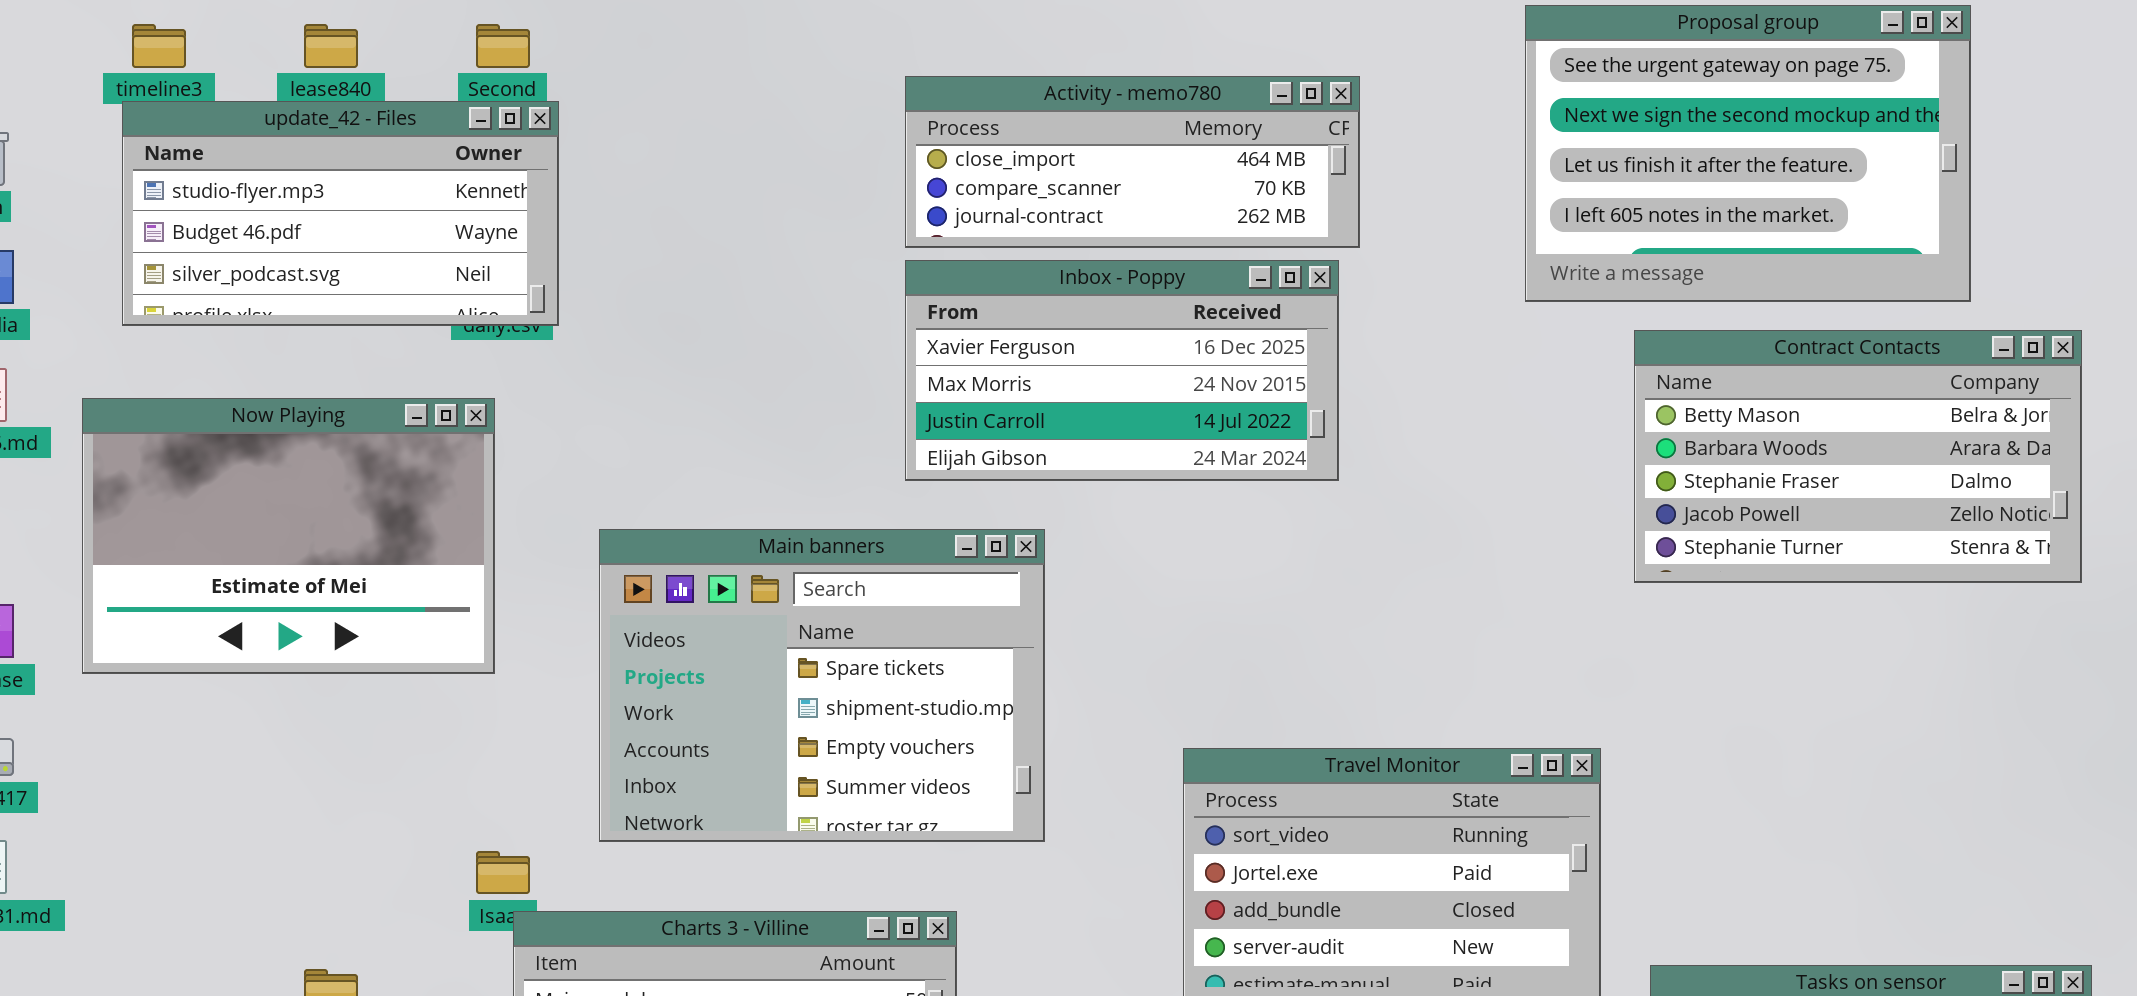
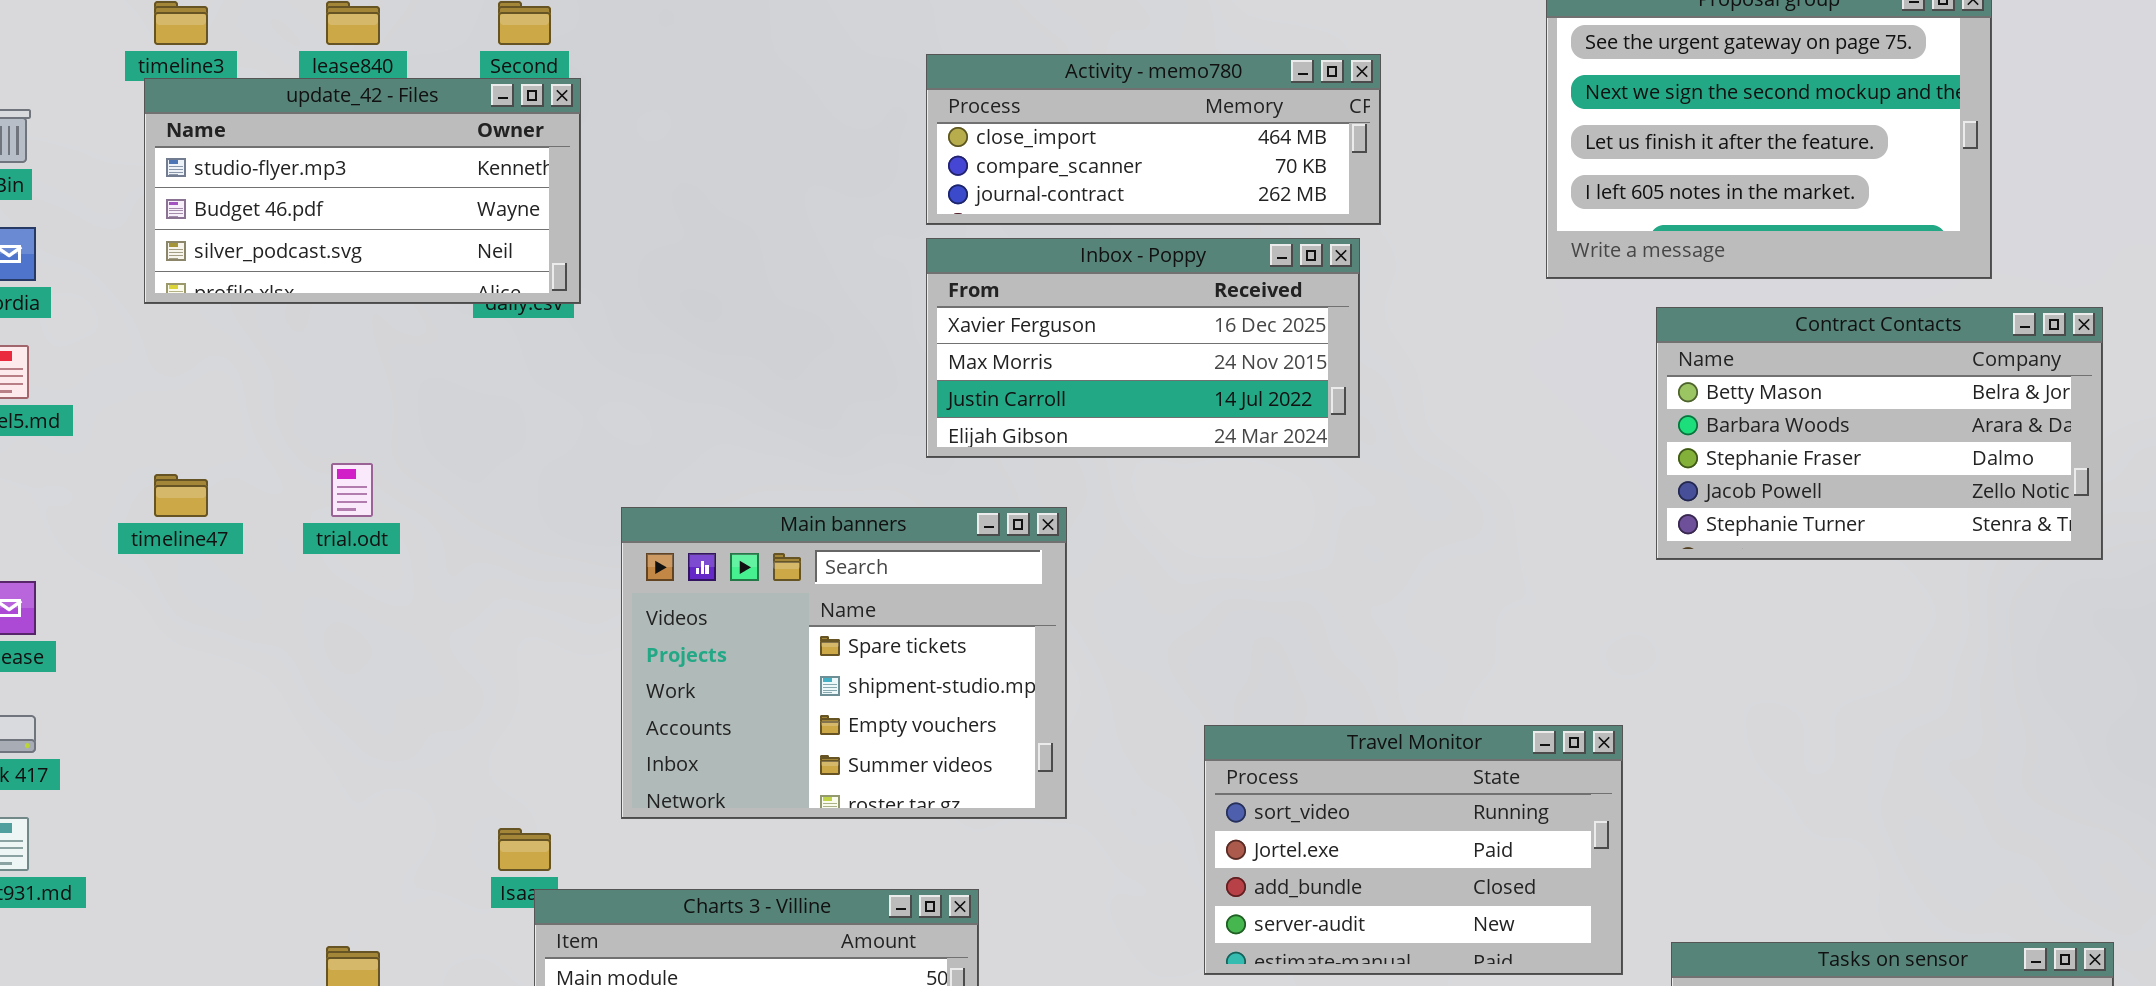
Now Playing: [82,398,495,674] -> none, closed

